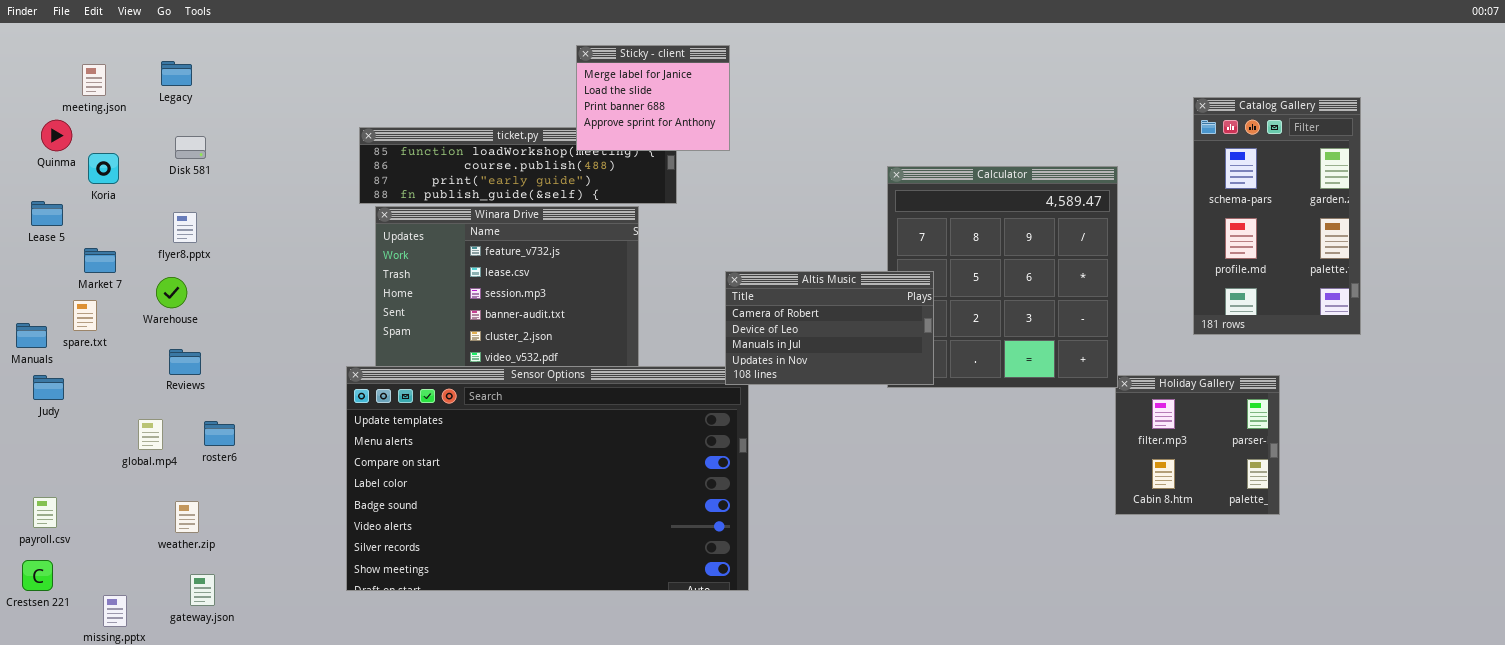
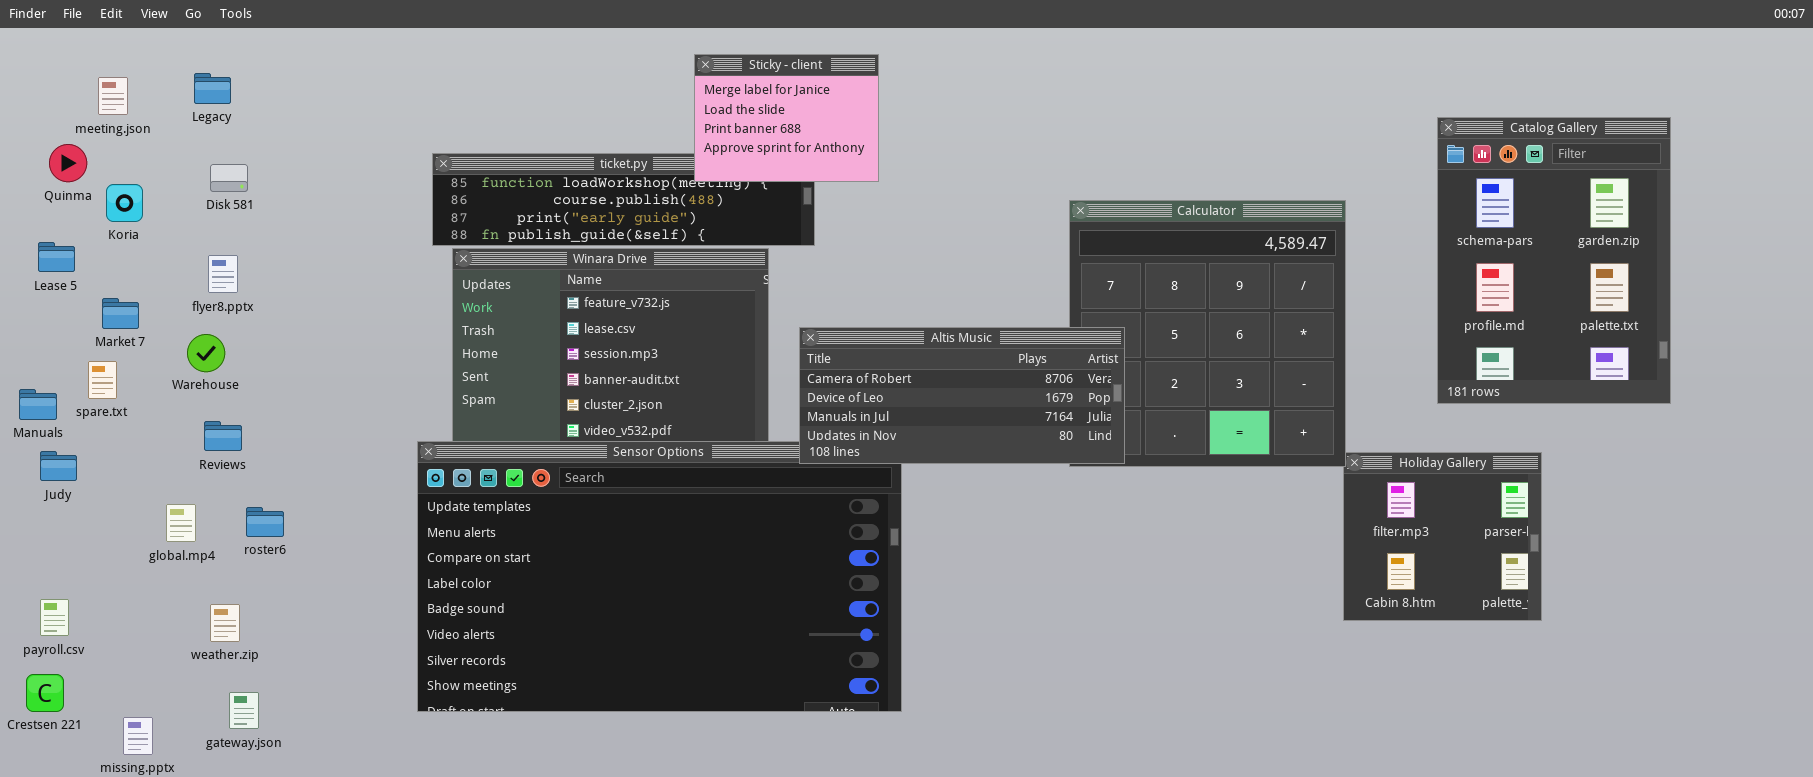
Catalog Gallery: [1193,97,1361,335] -> [1437,117,1671,404], resized
Altis Music: [725,271,934,385] -> [799,327,1125,464], resized

